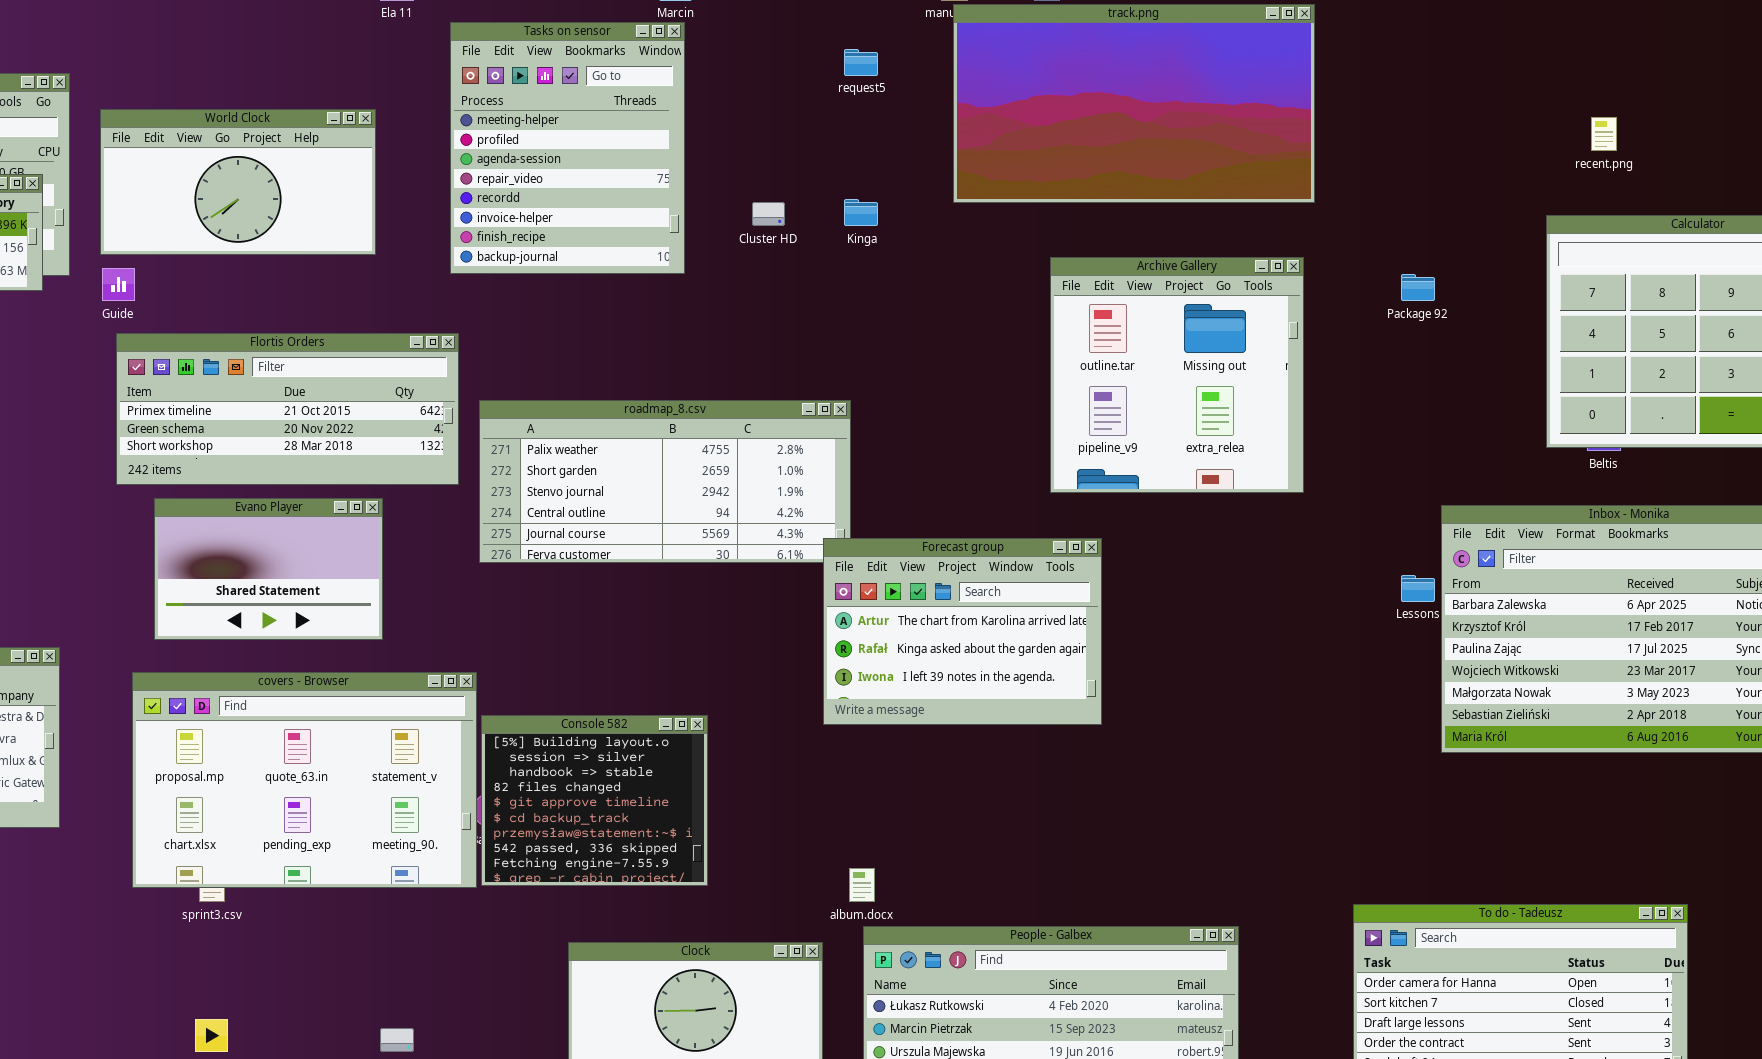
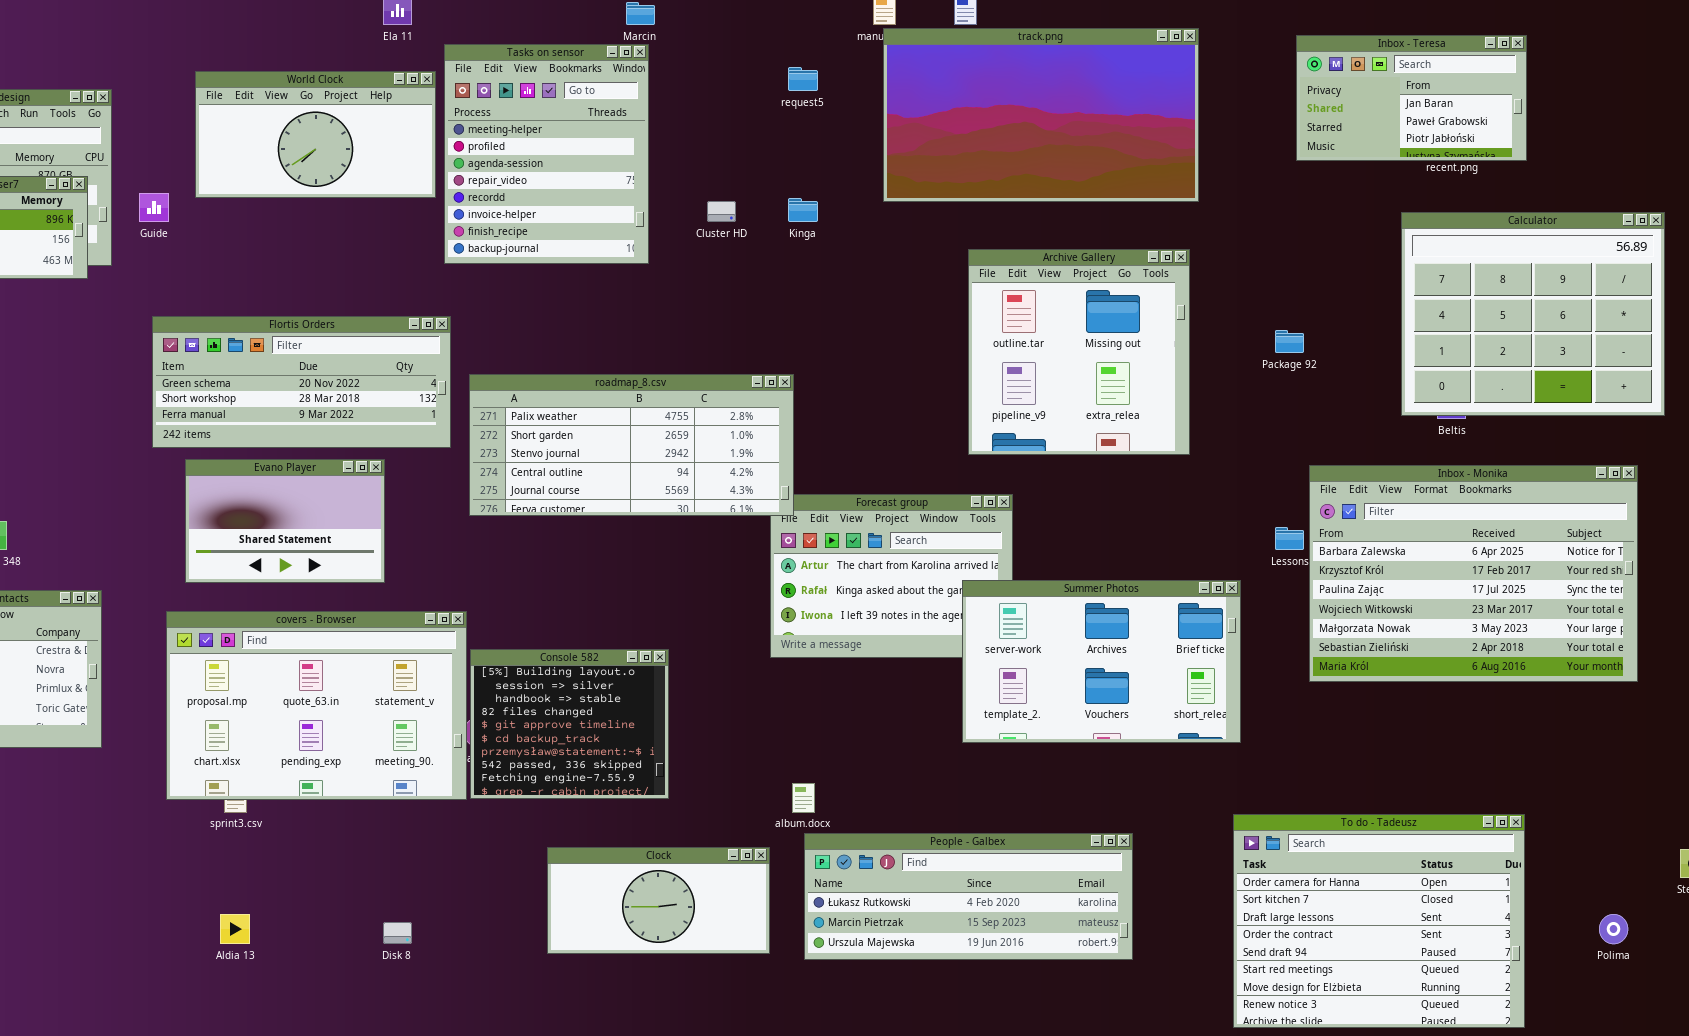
Inbox - Teresa: none -> [1296,35,1527,161], opened
World Clock: [100,109,376,255] -> [195,71,436,198], moved
Guide: [102,268,135,301] -> [139,193,169,222], moved
Package 92: [1401,274,1435,301] -> [1275,330,1304,353], moved
Flortis Orders: [116,333,459,485] -> [152,316,451,448], scrolled down 1 row
roadmap_8.csv: [479,400,851,563] -> [469,374,794,516], raised
Summer Photos: none -> [962,580,1241,743], opened

